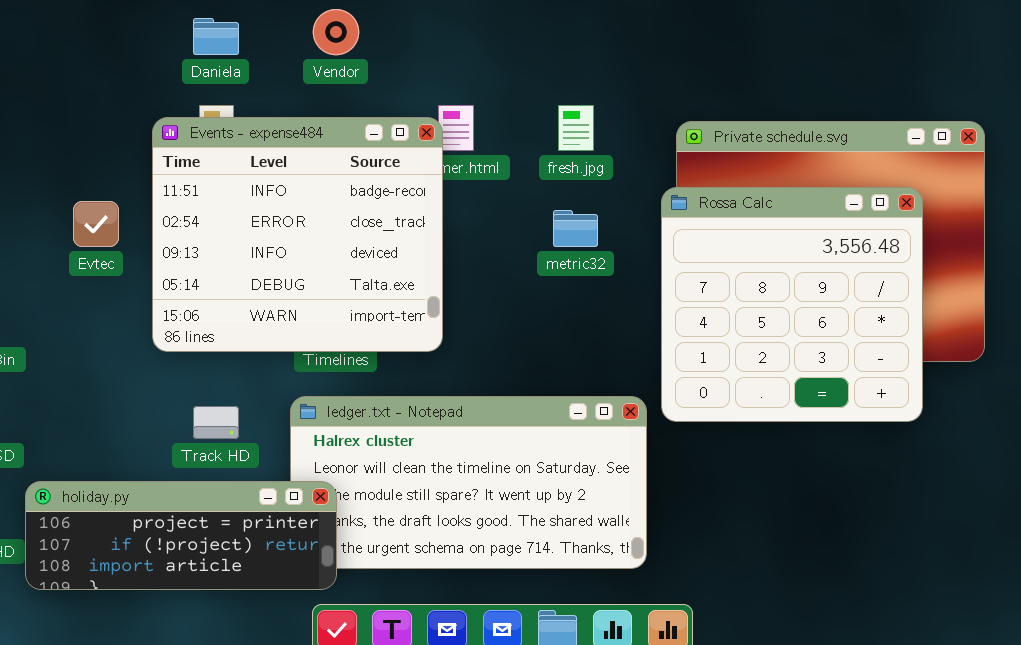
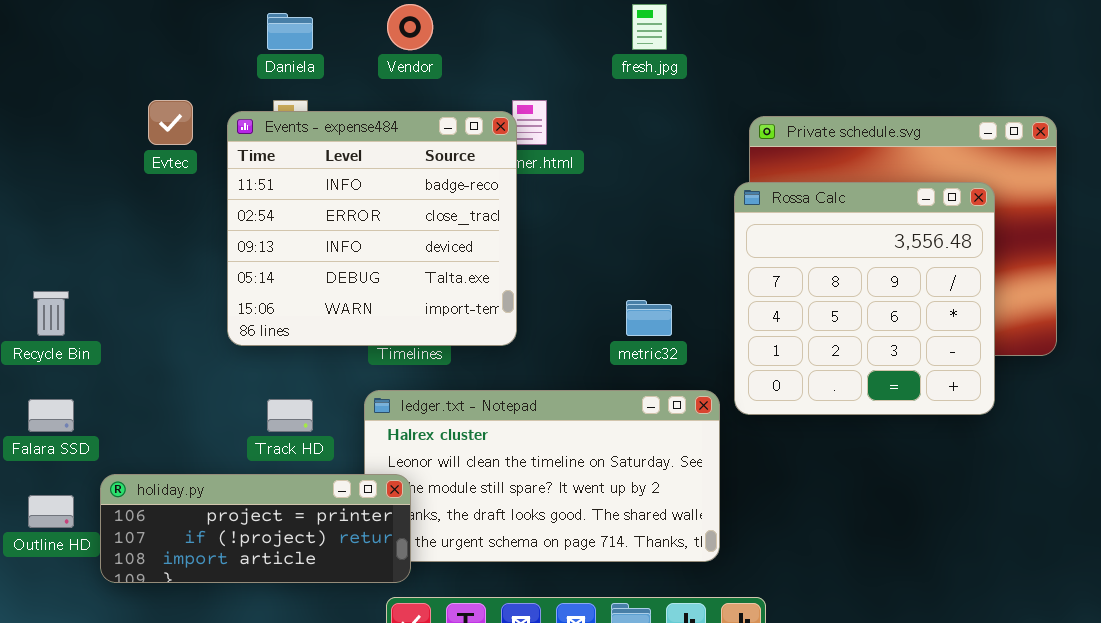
fresh.jpg: [558,105,594,151] -> [632,4,667,50], moved
Evtec: [73,201,119,247] -> [148,100,193,145], moved
metric32: [553,210,598,247] -> [626,300,672,336], moved

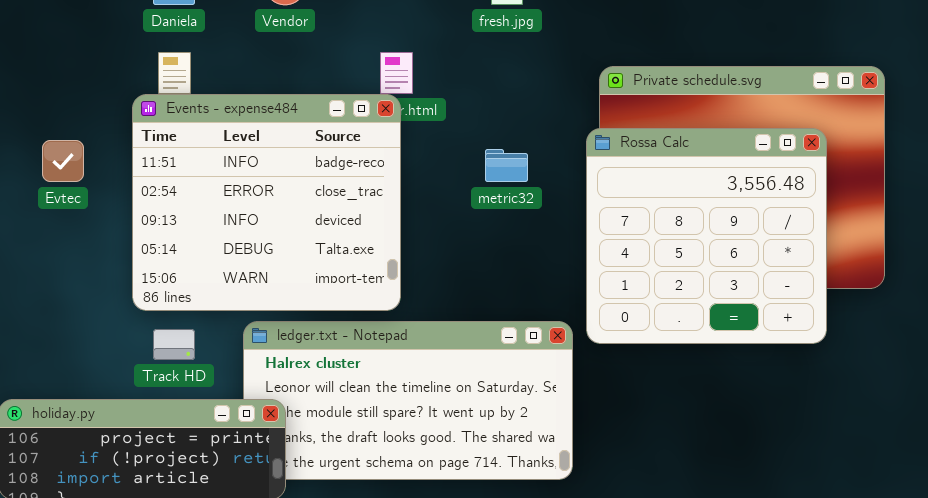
Evtec: [148,100,193,145] -> [42,140,84,182], moved
Events - expense484: [227,111,517,346] -> [132,94,401,311], moved
metric32: [626,300,672,336] -> [485,149,528,182], moved

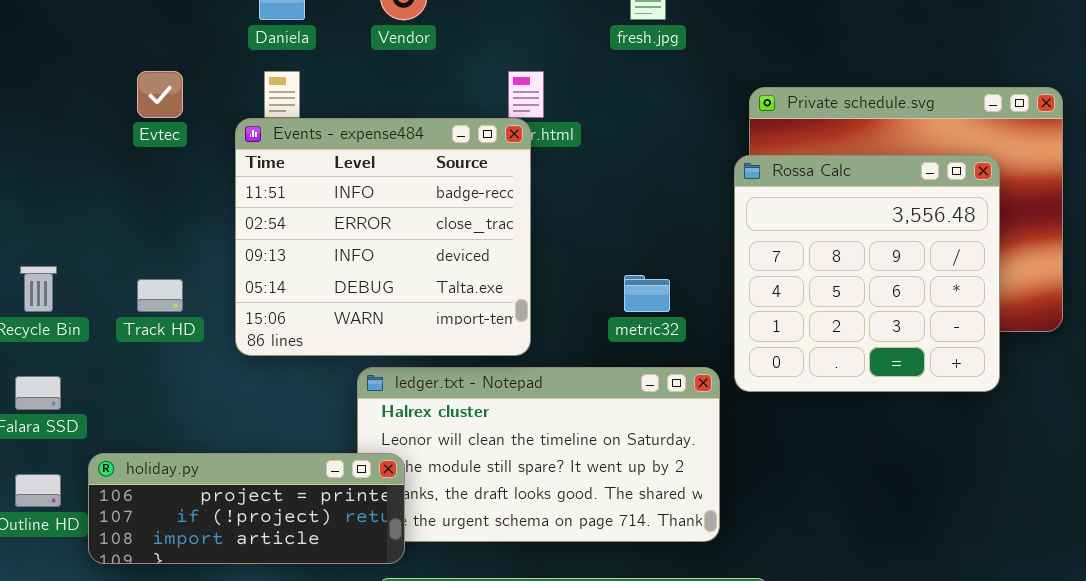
Evtec: [42,140,84,182] -> [137,71,183,118], moved
metric32: [485,149,528,182] -> [624,275,670,312], moved
Track HD: [153,329,195,360] -> [137,279,183,312], moved

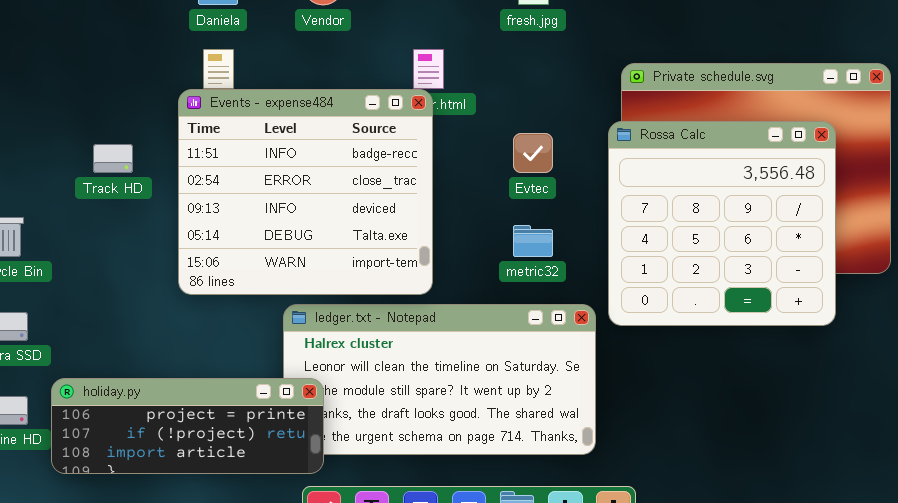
Evtec: [137,71,183,118] -> [513,133,553,173], moved
Track HD: [137,279,183,312] -> [93,144,133,173], moved

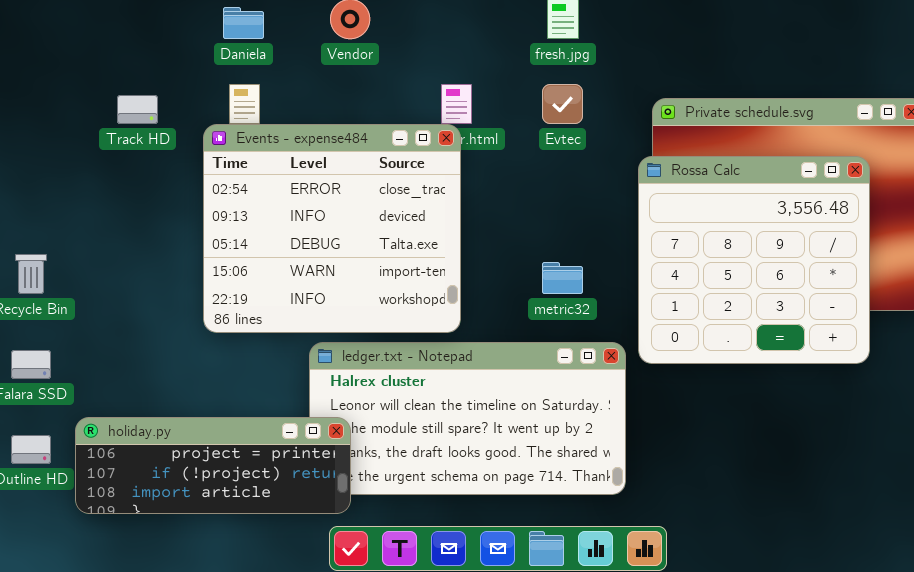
Events - expense484: [178,89,433,295] -> [203,124,461,333], scrolled down 1 row
Evtec: [513,133,553,173] -> [542,84,583,124], moved
Track HD: [93,144,133,173] -> [117,95,158,124], moved

